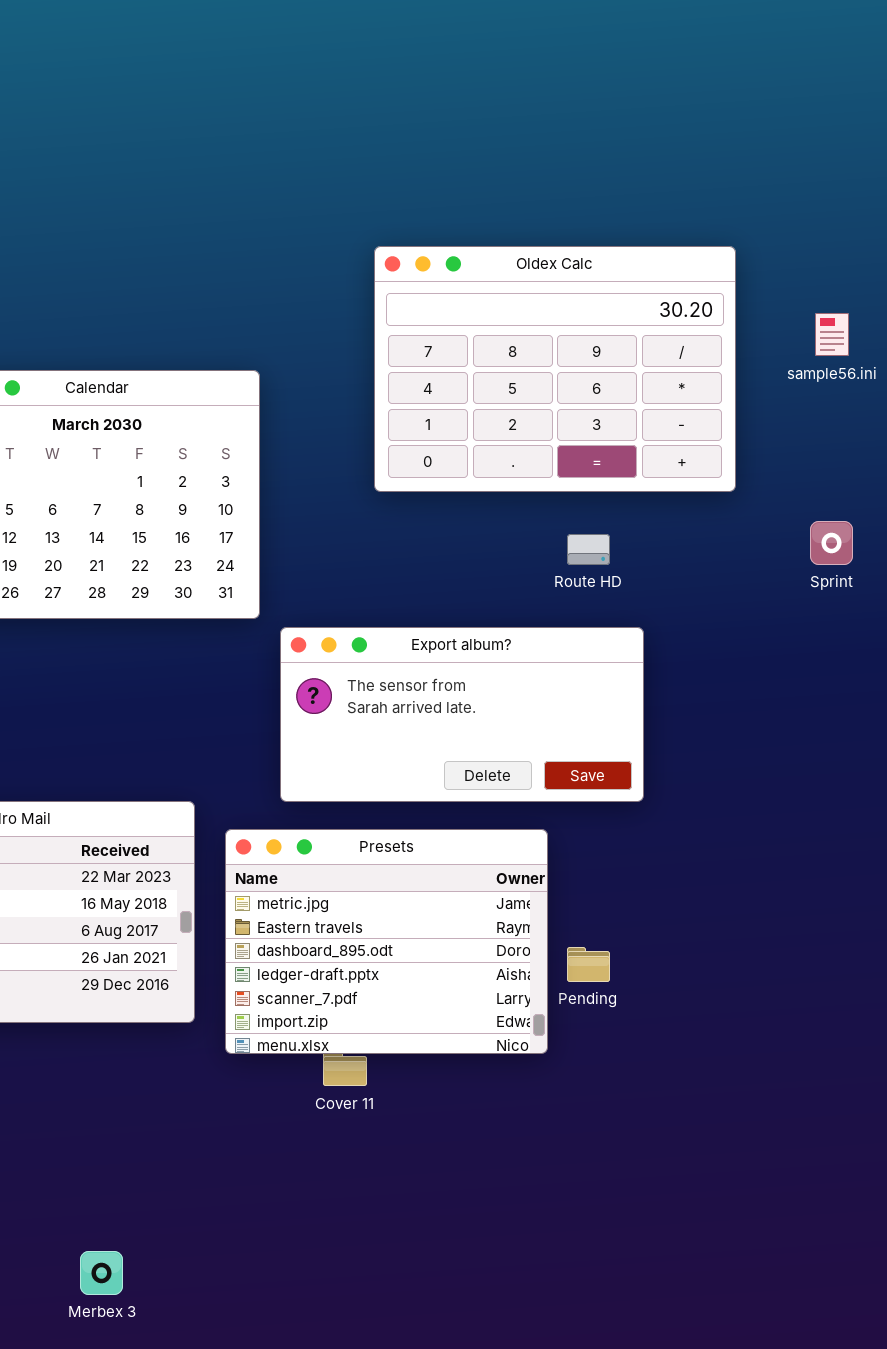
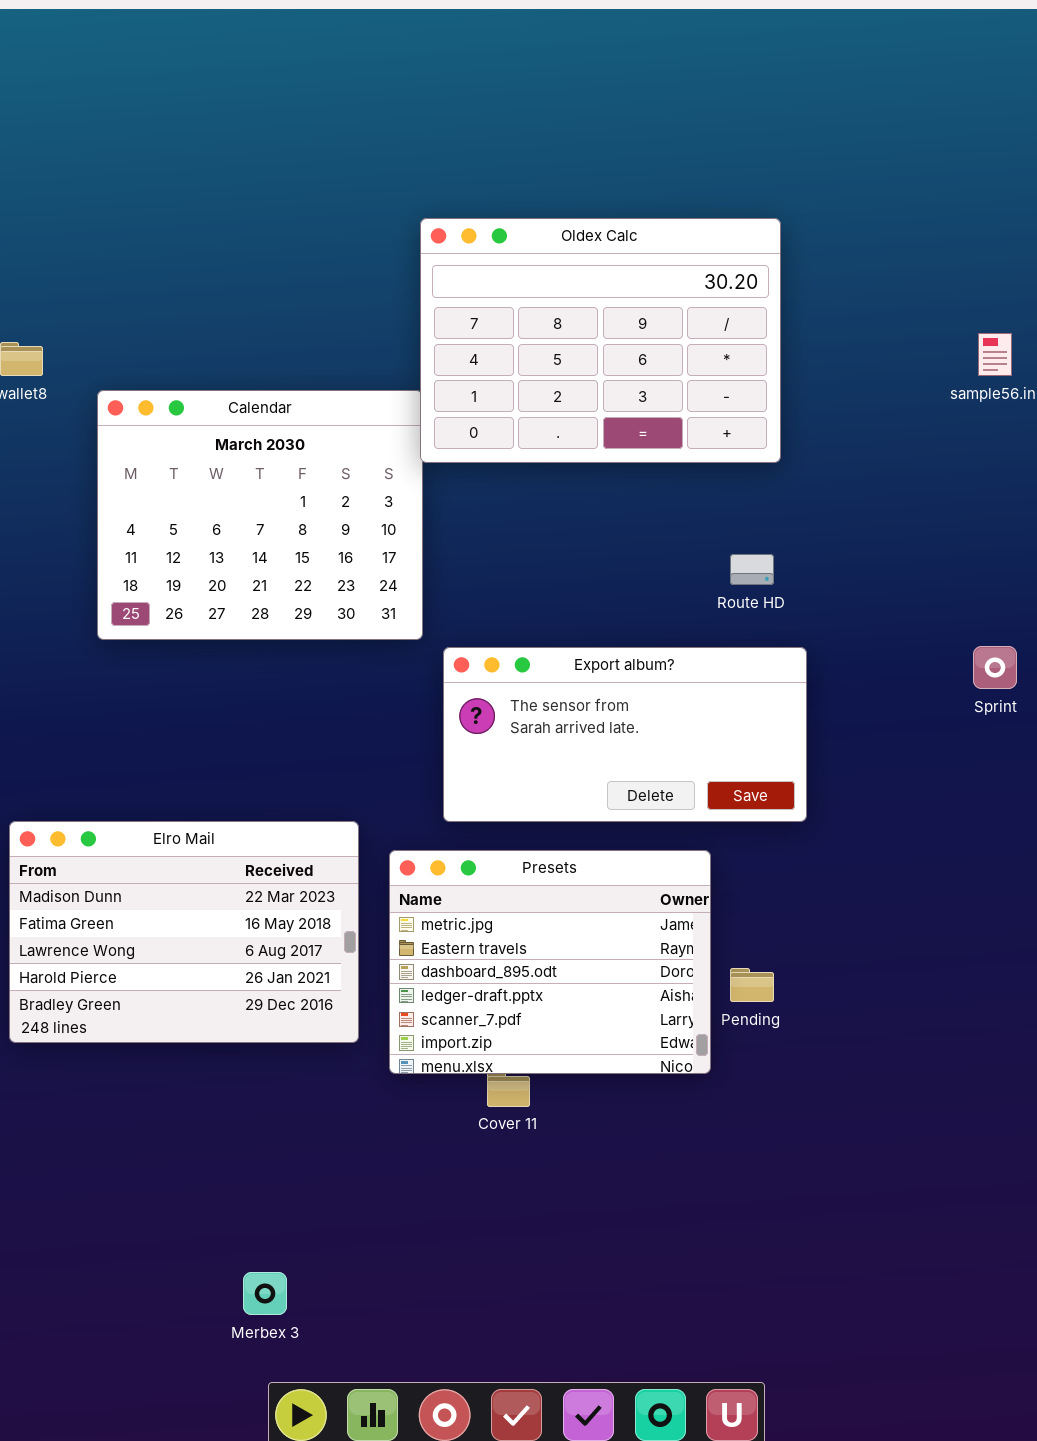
Oldex Calc: [374,246,736,492] -> [420,218,781,463], moved
Sprint: [810,521,853,565] -> [973,646,1017,689], moved

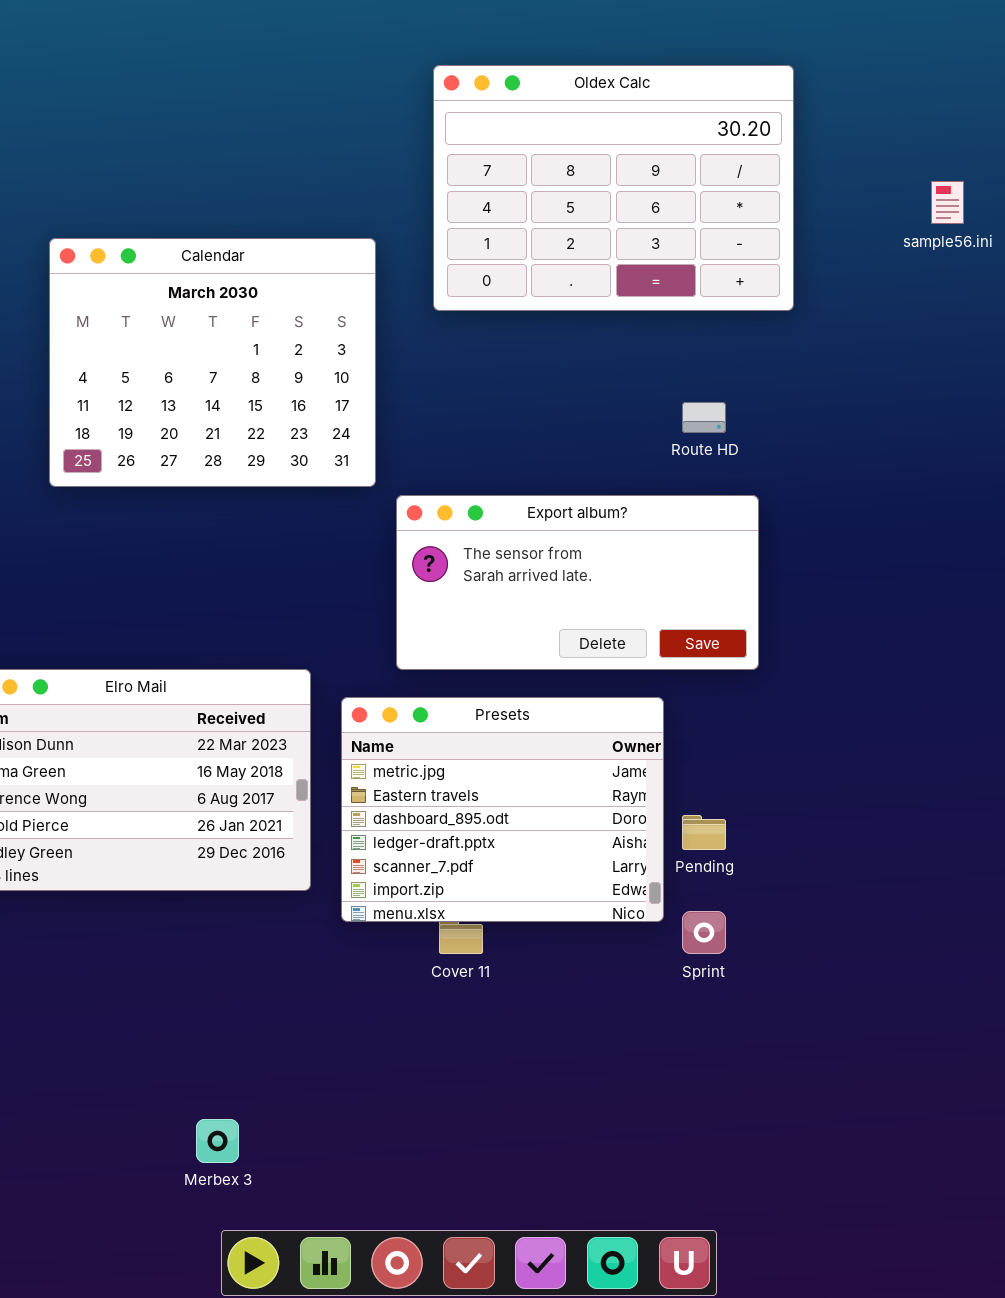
Oldex Calc: [420,218,781,463] -> [433,65,794,311], moved
Sprint: [973,646,1017,689] -> [682,911,726,954], moved

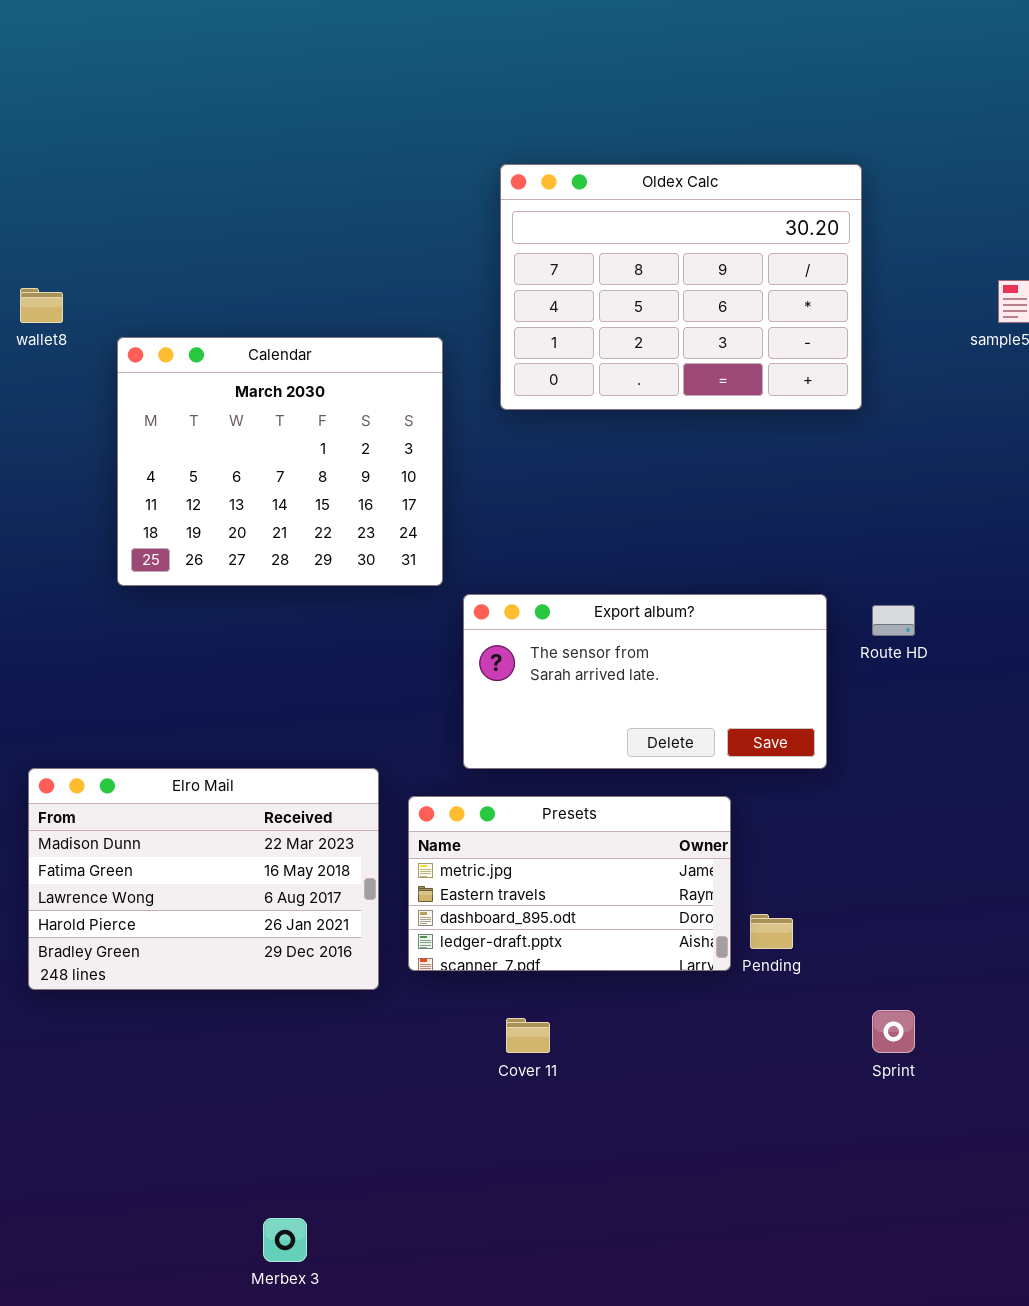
Route HD: [682,402,726,433] -> [872,605,915,636], moved
Presets: [341,697,664,922] -> [408,796,731,971], resized
Sprint: [682,911,726,954] -> [872,1010,915,1053], moved

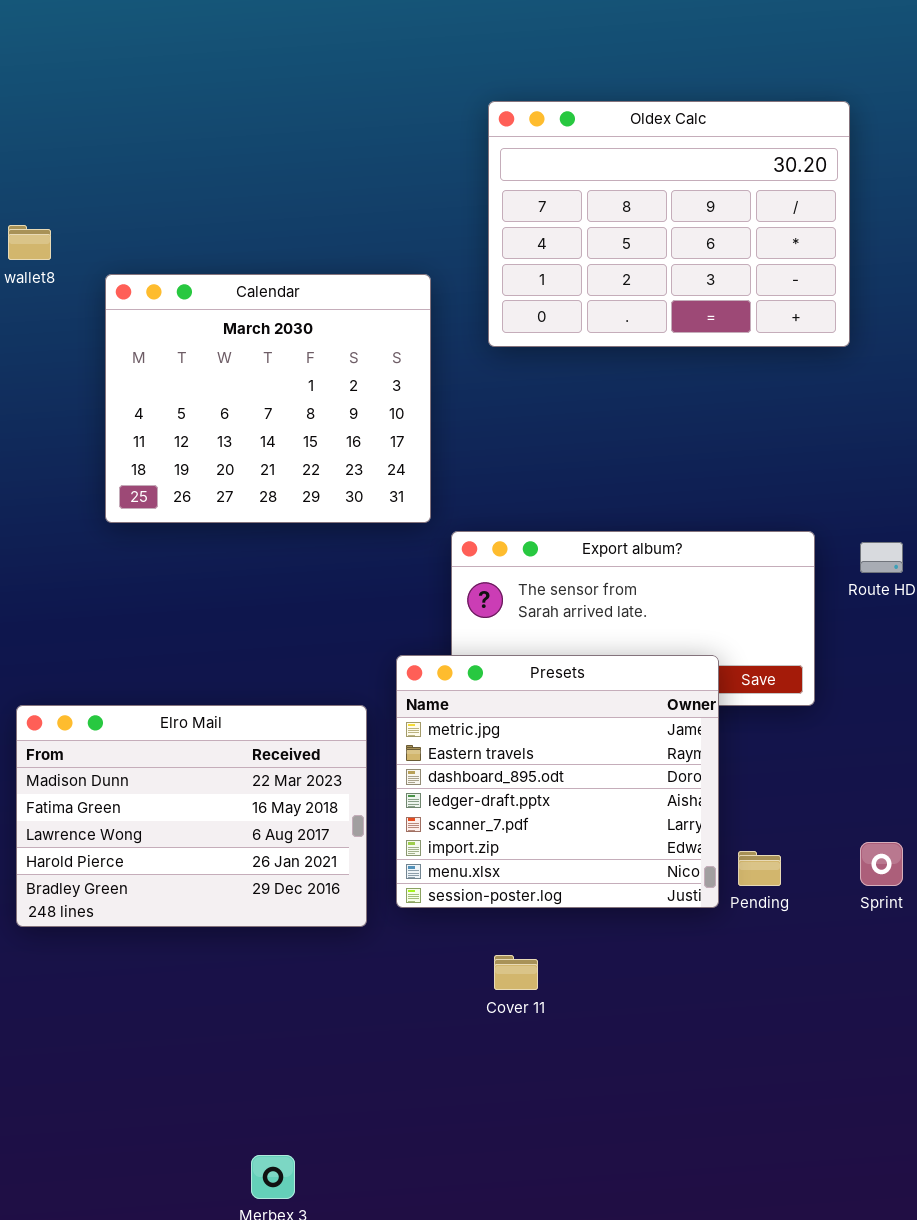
Presets: [408,796,731,971] -> [396,655,719,908], resized
Sprint: [872,1010,915,1053] -> [860,842,903,886], moved

